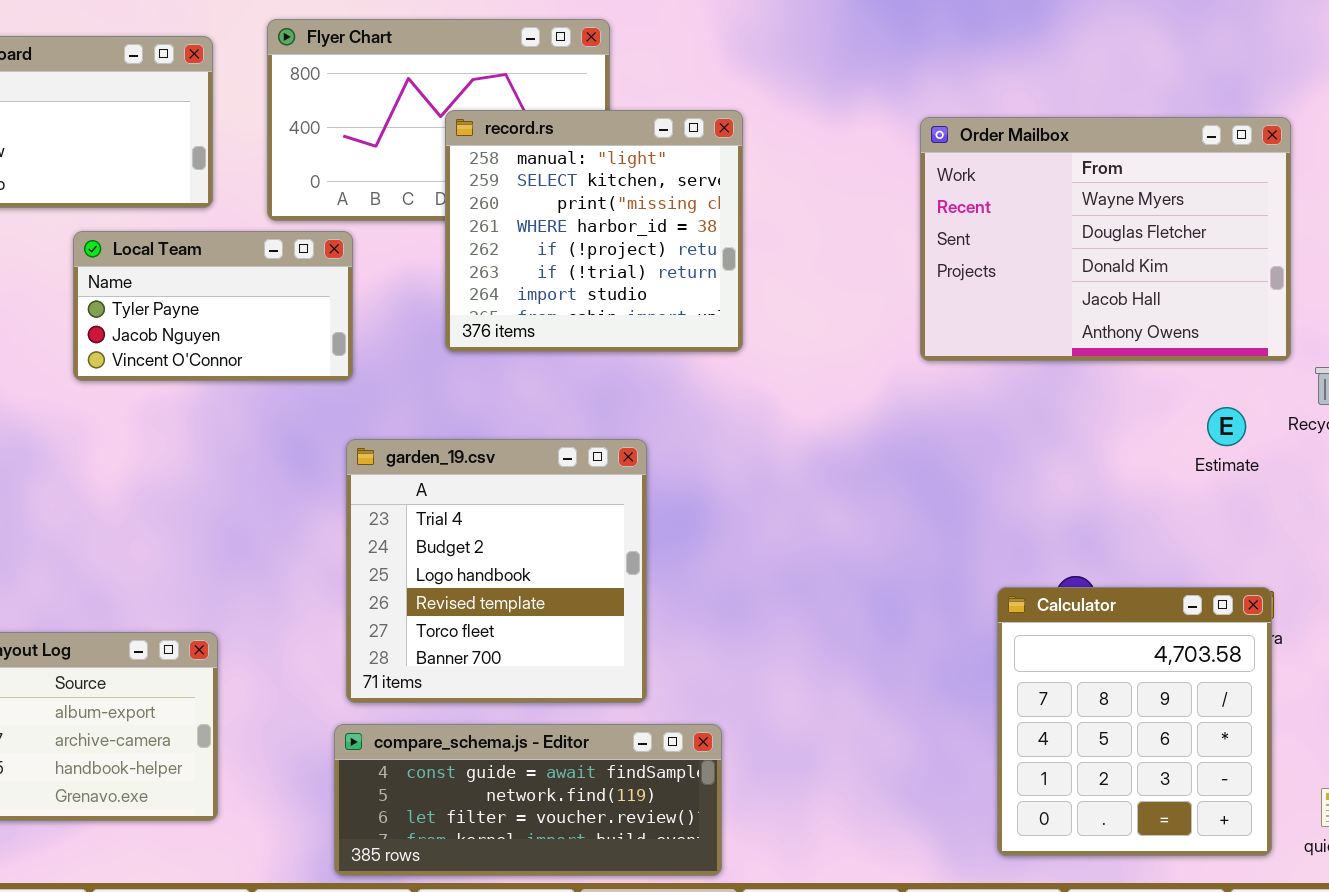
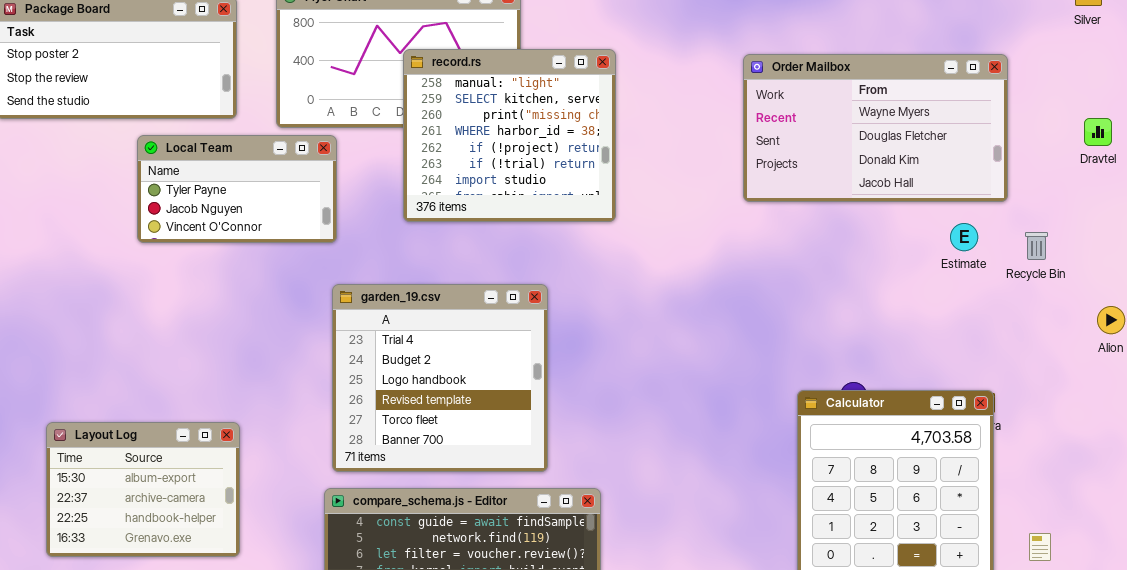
Order Mailbox: [920,117,1291,361] -> [743,54,1008,202], resized
Estimate: [1207,407,1246,446] -> [950,223,978,251], moved

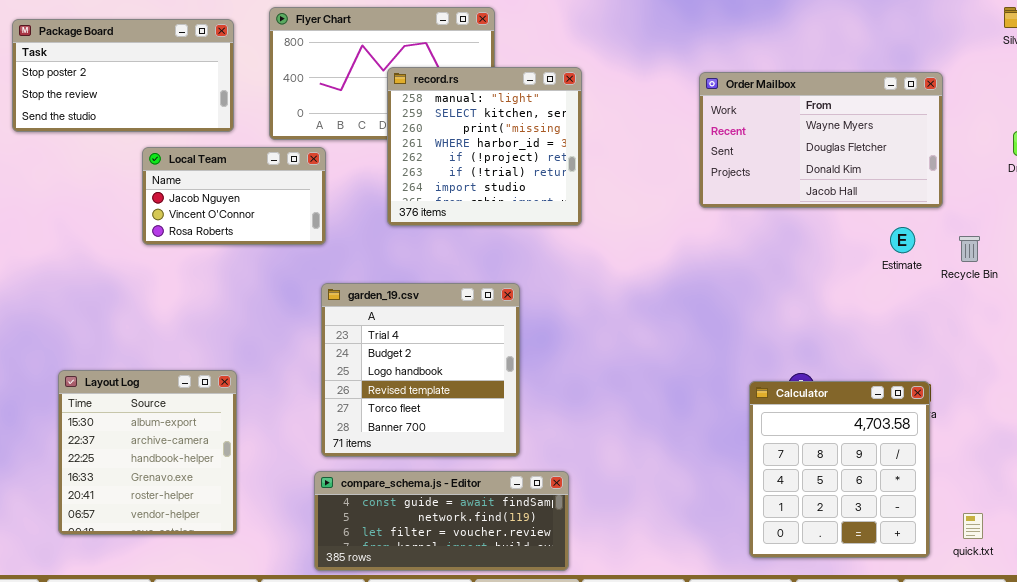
Local Team: [137,135,337,243] -> [142,147,326,245], scrolled down 1 row
Layout Log: [46,422,240,557] -> [58,370,237,535], resized

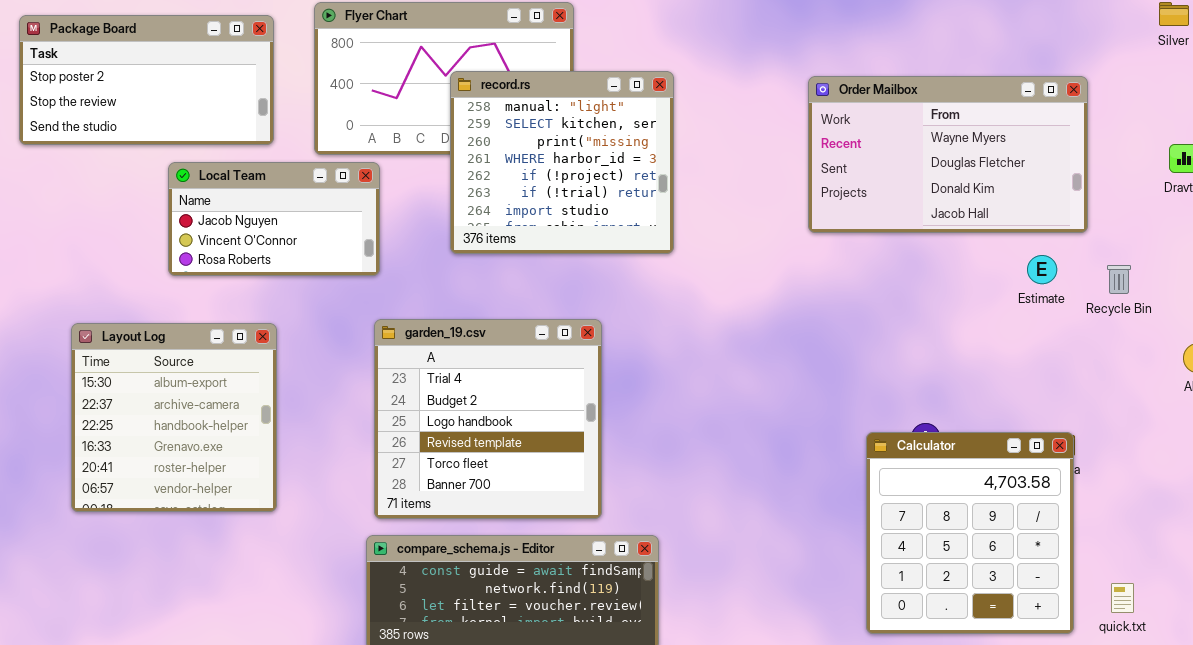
Layout Log: [58,370,237,535] -> [71,323,277,512], moved

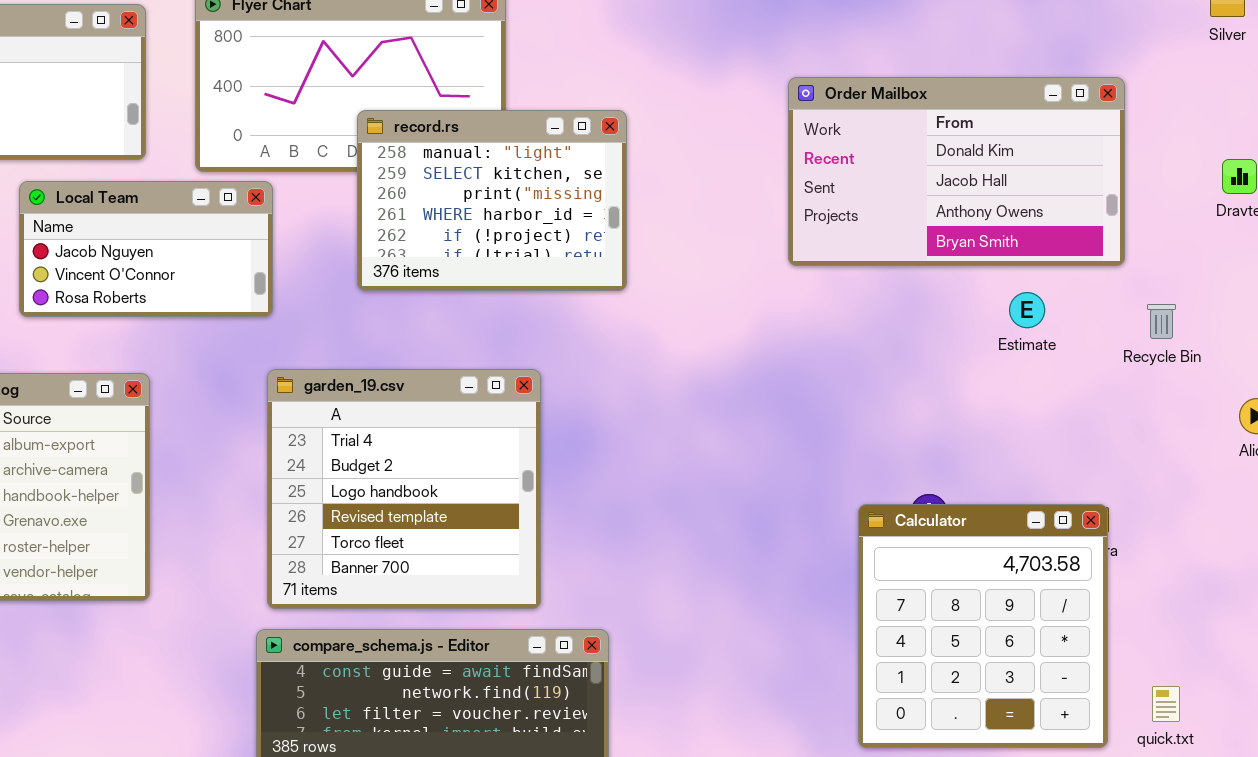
record.rs: [450,71,674,254] -> [357,110,627,291], resized
Order Mailbox: [808,76,1088,233] -> [788,77,1125,266], scrolled down 2 rows
Estimate: [1027,255,1057,284] -> [1009,292,1045,328], moved

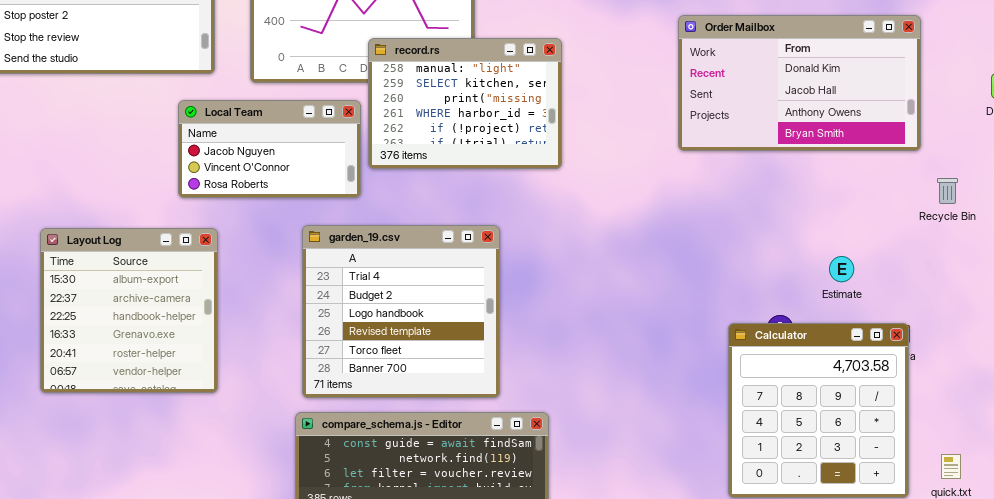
Local Team: [19,181,273,317] -> [178,100,361,198], moved
Estimate: [1009,292,1045,328] -> [829,256,854,282], moved

